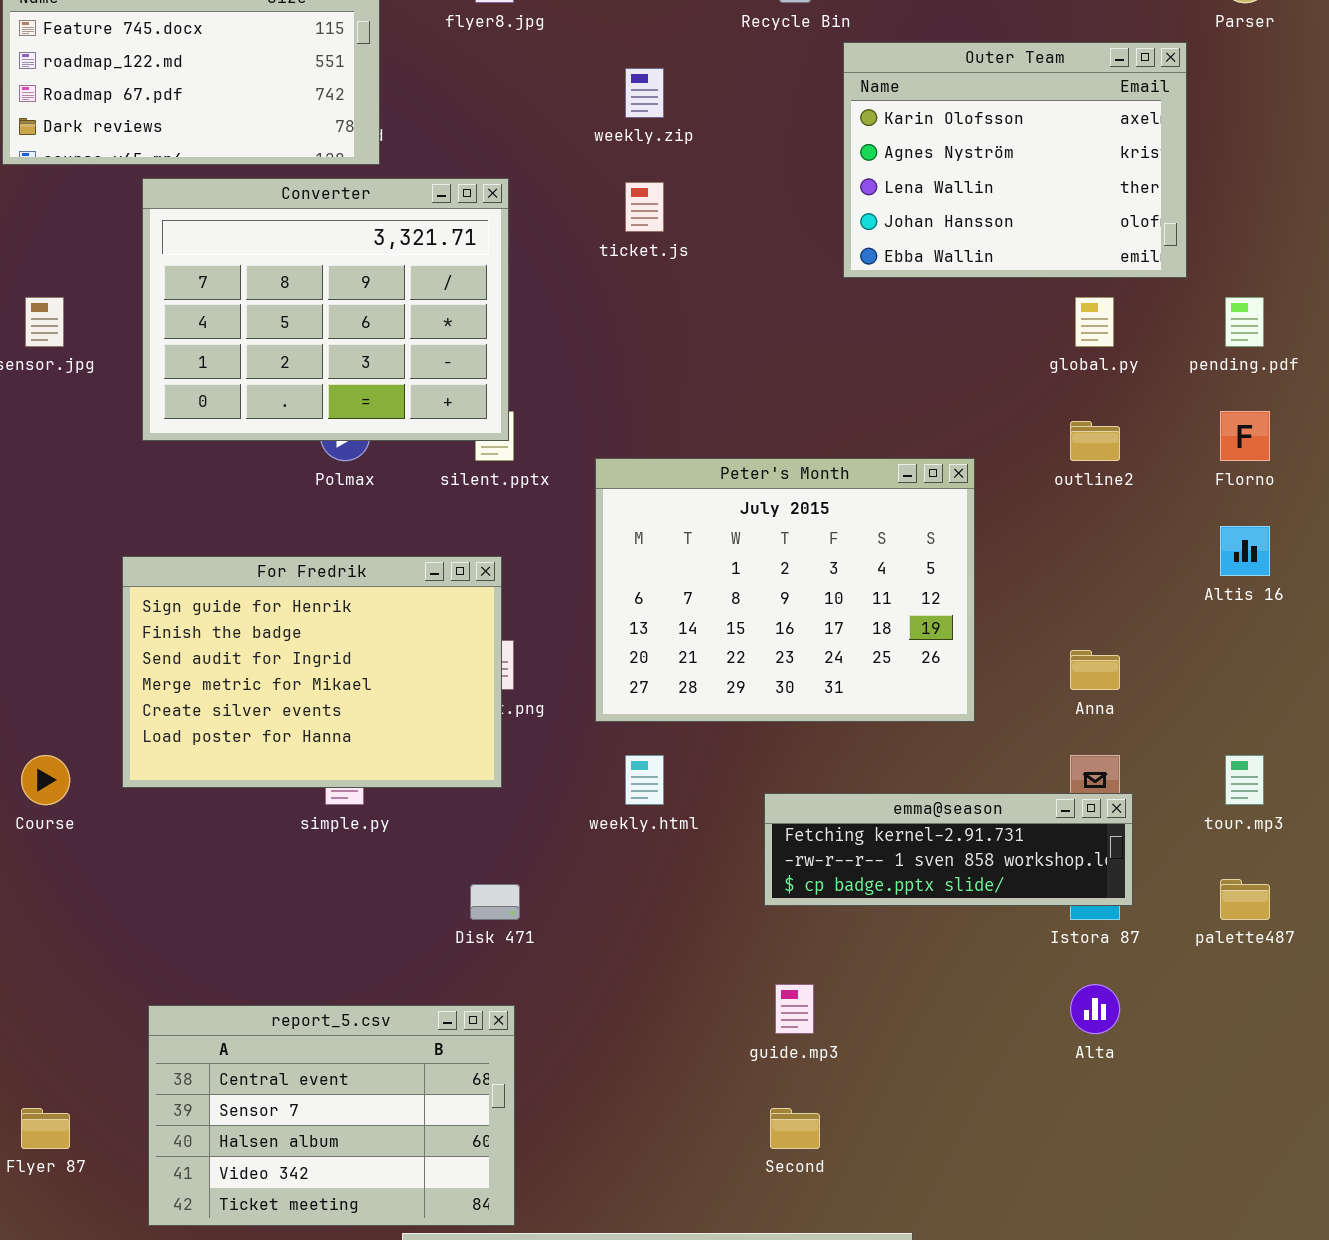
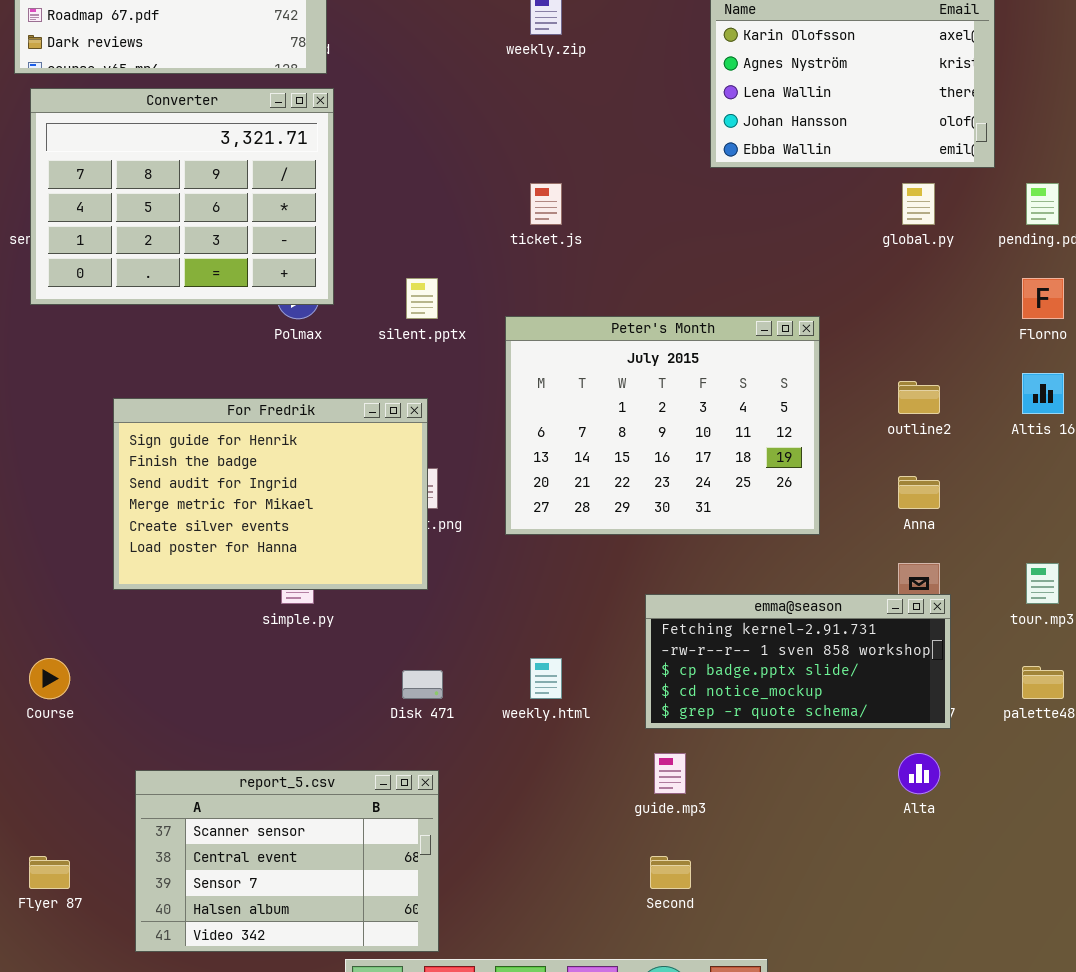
Converter: [142,178,509,441] -> [30,88,334,305], moved
ticket.js: [625,182,664,232] -> [530,183,562,225], moved
outline2: [1070,421,1120,461] -> [898,381,940,414], moved
Course: [21,755,70,805] -> [29,658,70,699], moved
weekly.html: [625,755,664,805] -> [530,658,562,699], moved
emma@season: [764,793,1133,906] -> [645,594,951,729], resized
report_5.csv: [148,1005,515,1226] -> [135,770,439,952], scrolled up 1 row

